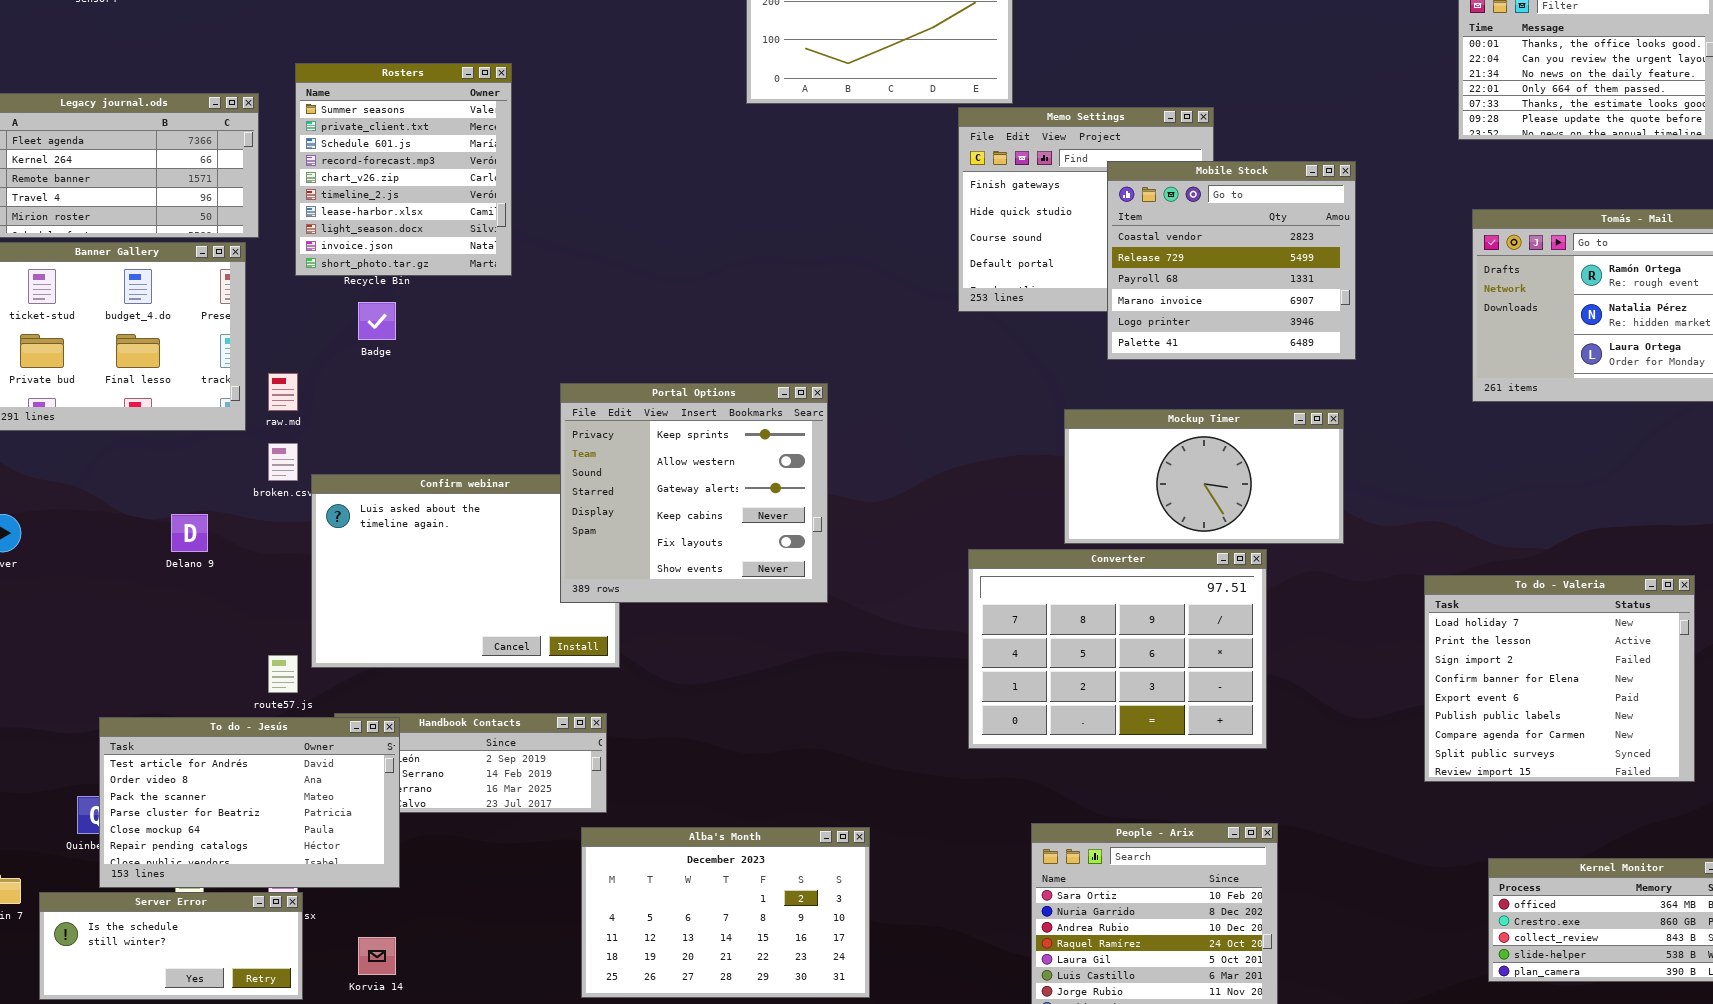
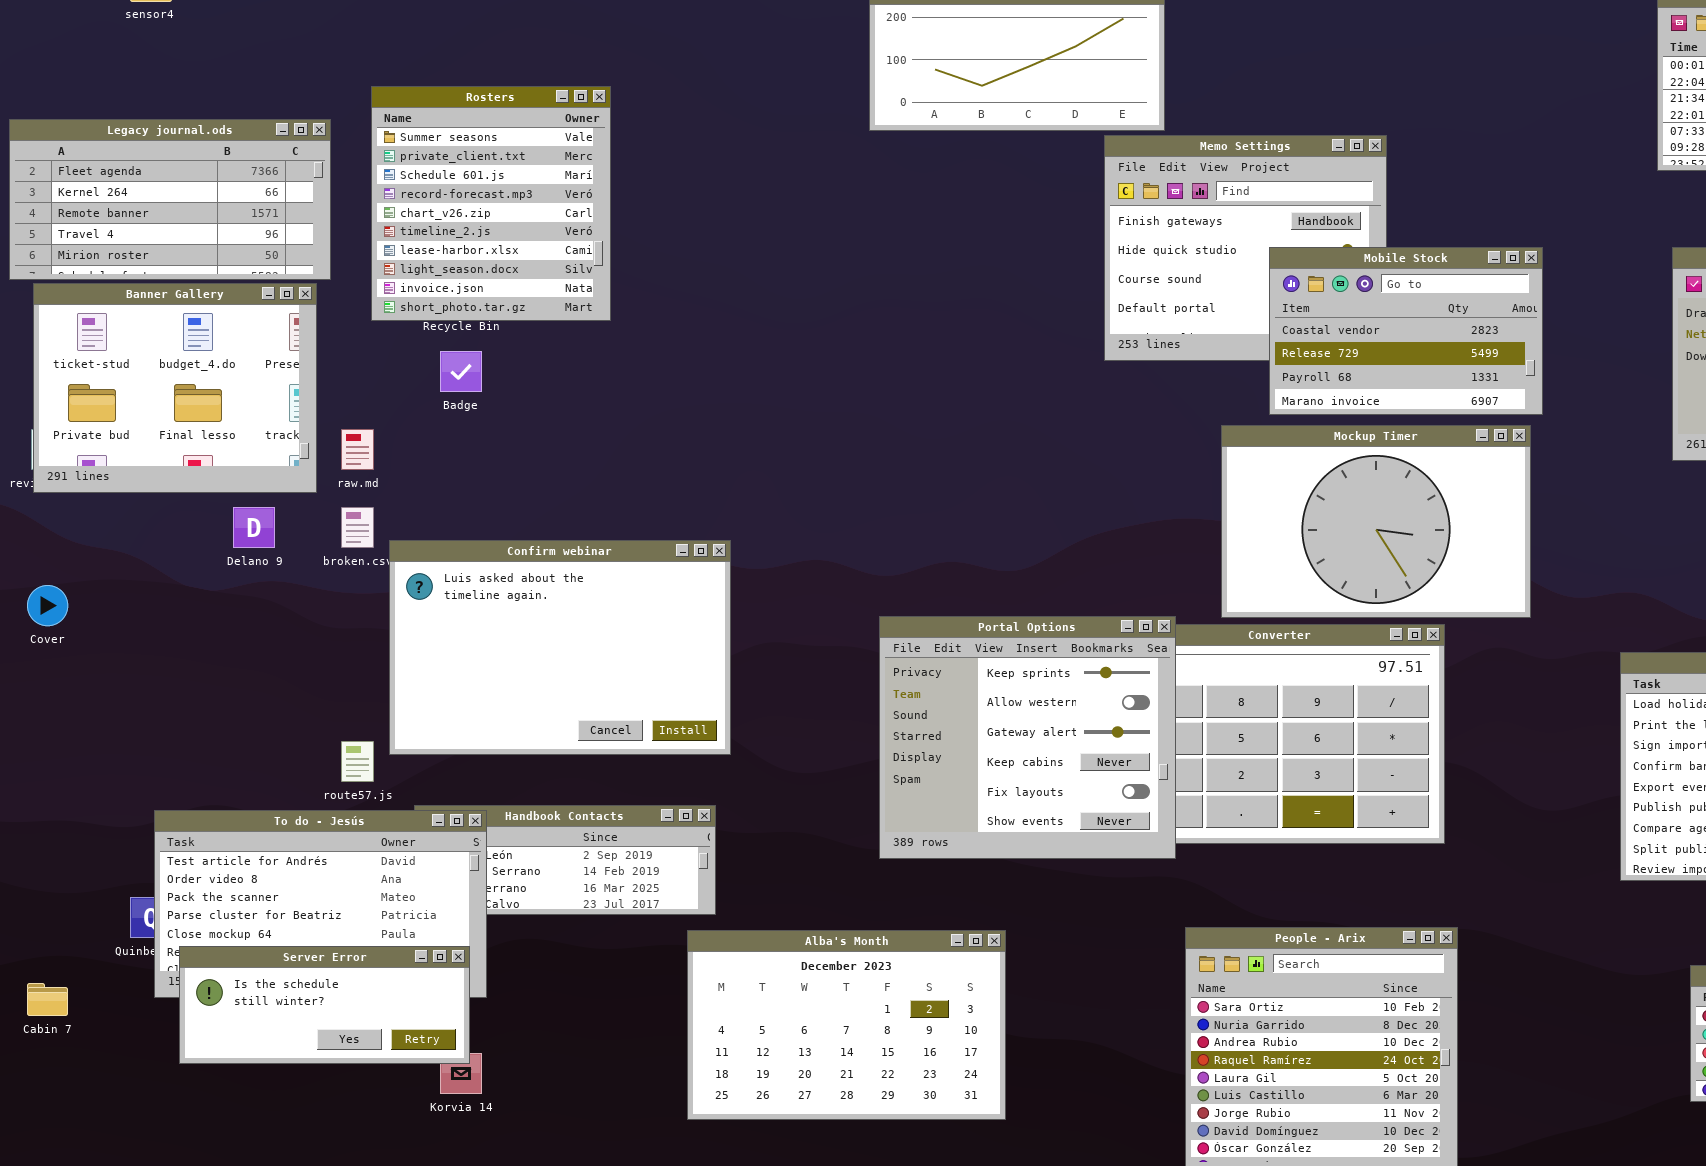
Mobile Stock: [1107,161,1356,360] -> [1269,247,1543,415], resized
Portal Options: [560,383,828,603] -> [879,616,1176,859], moved
Mockup Timer: [1064,409,1344,544] -> [1221,425,1531,618], resized
Delano 9: [171,514,208,552] -> [233,507,275,548], moved
Server Error: [39,892,303,1000] -> [179,946,470,1064], moved

